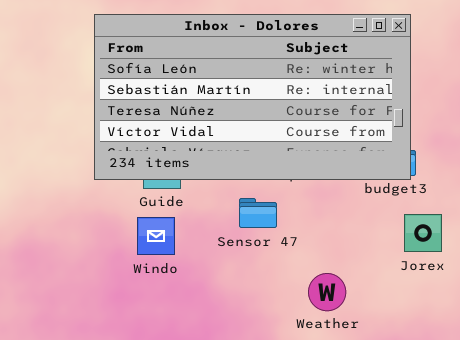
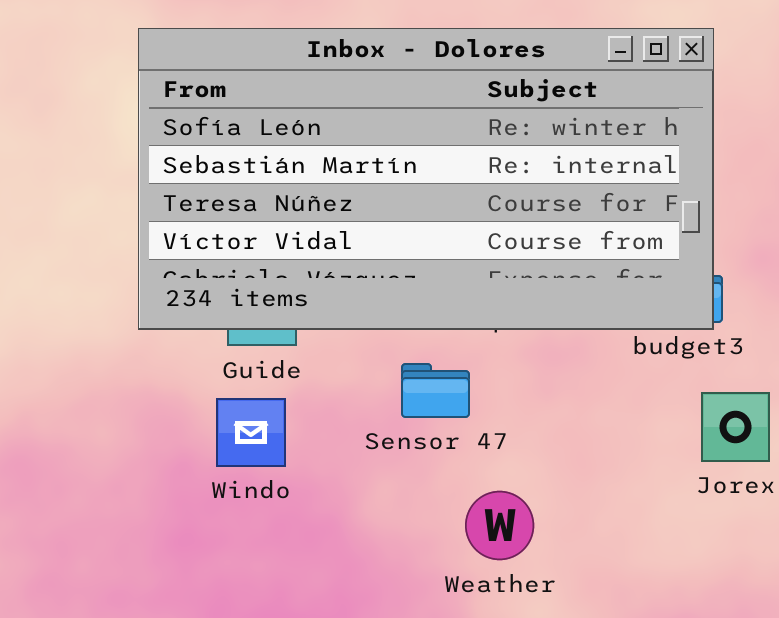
Weather: [308,273,346,311] -> [465,491,534,560], moved

